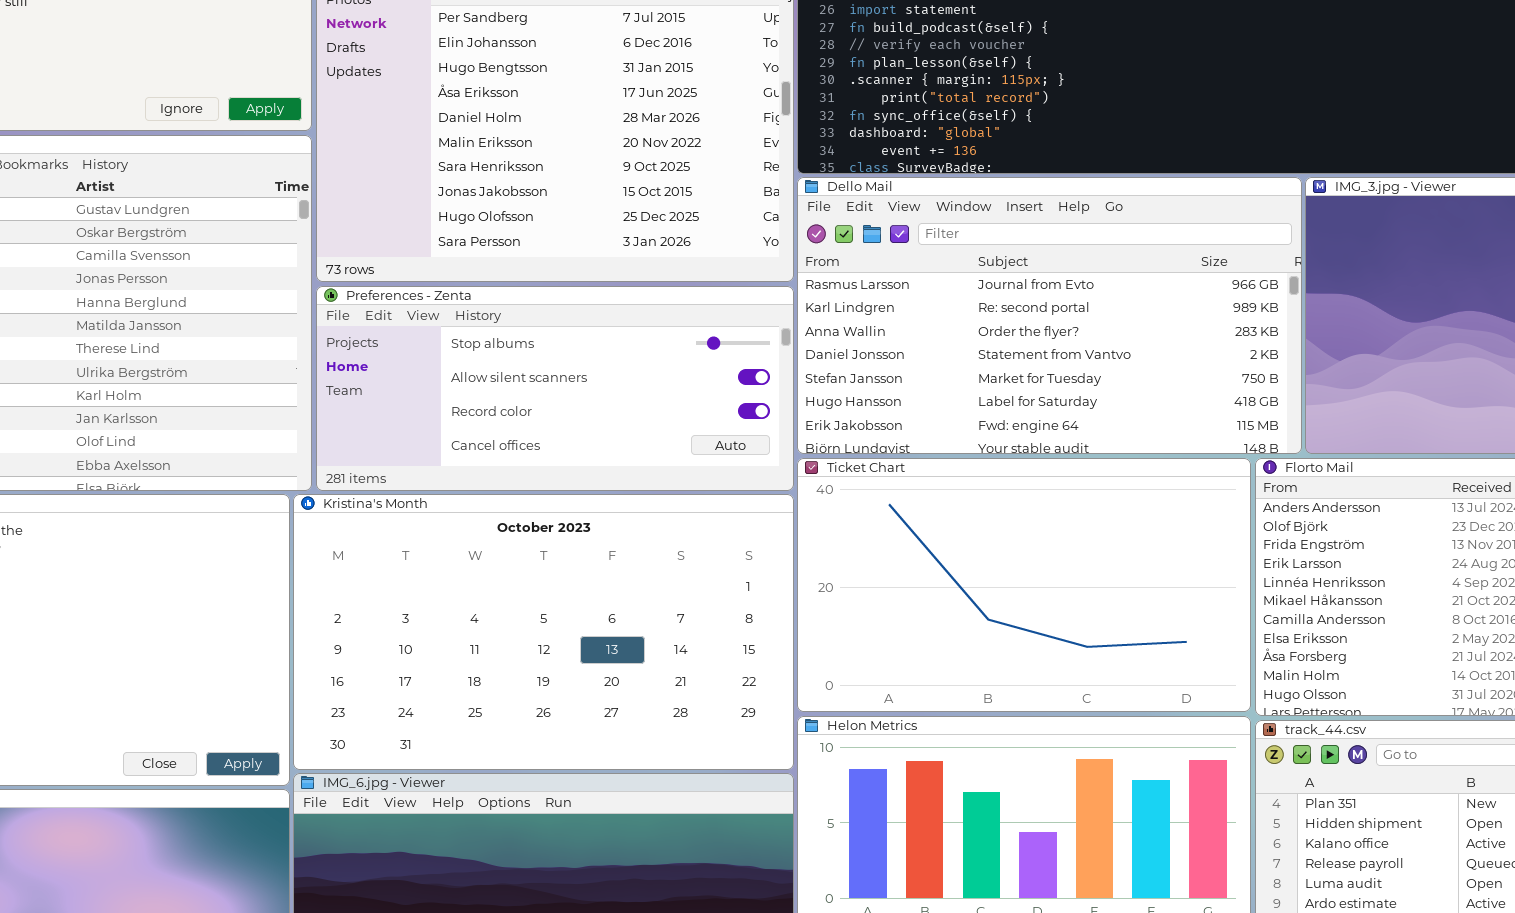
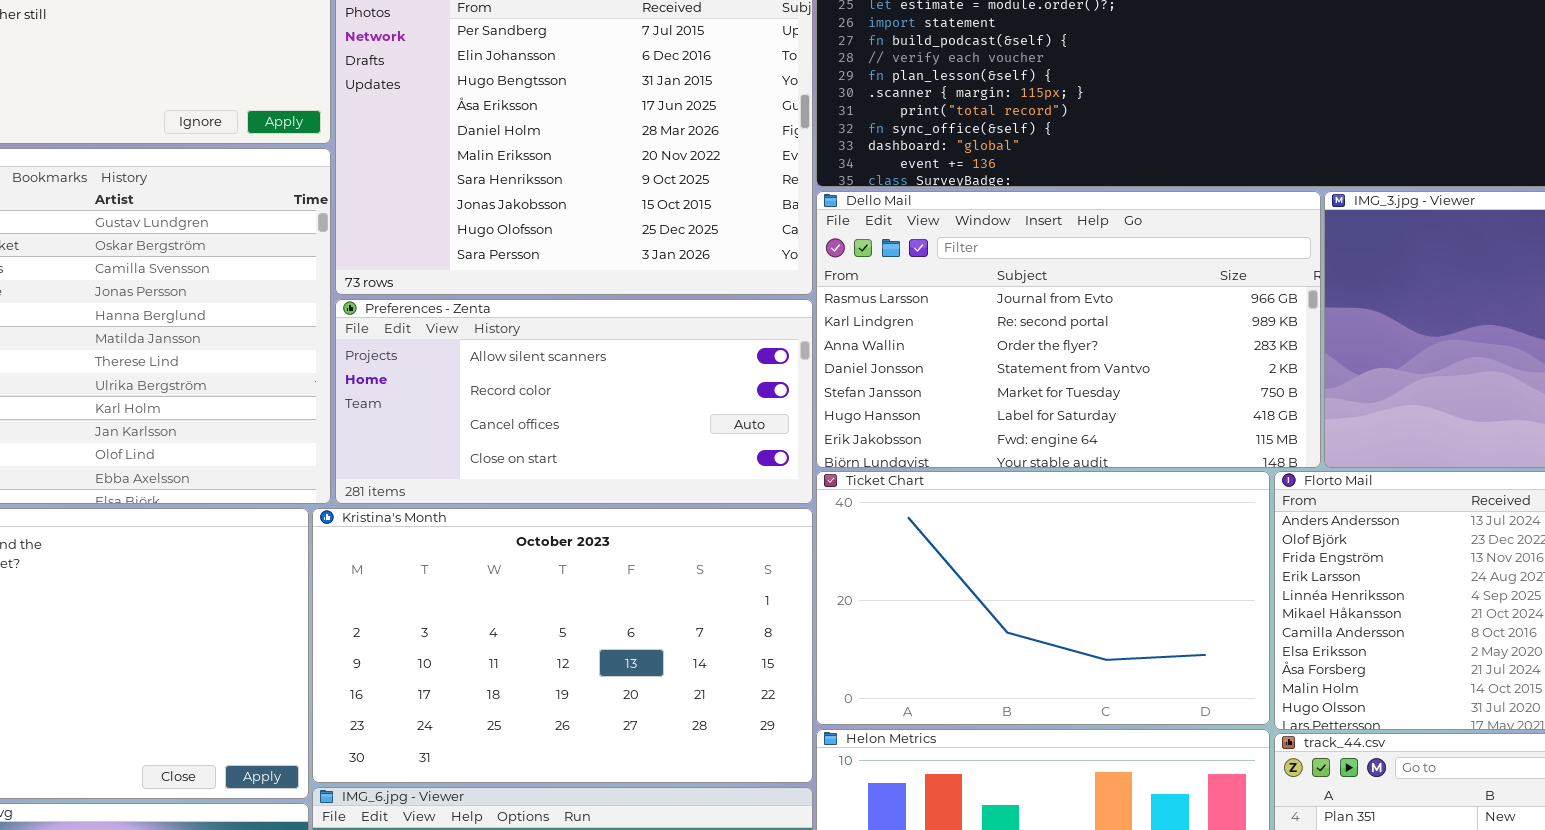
Preferences - Zenta: [316,286,794,491] -> [335,299,813,504], scrolled down 1 row

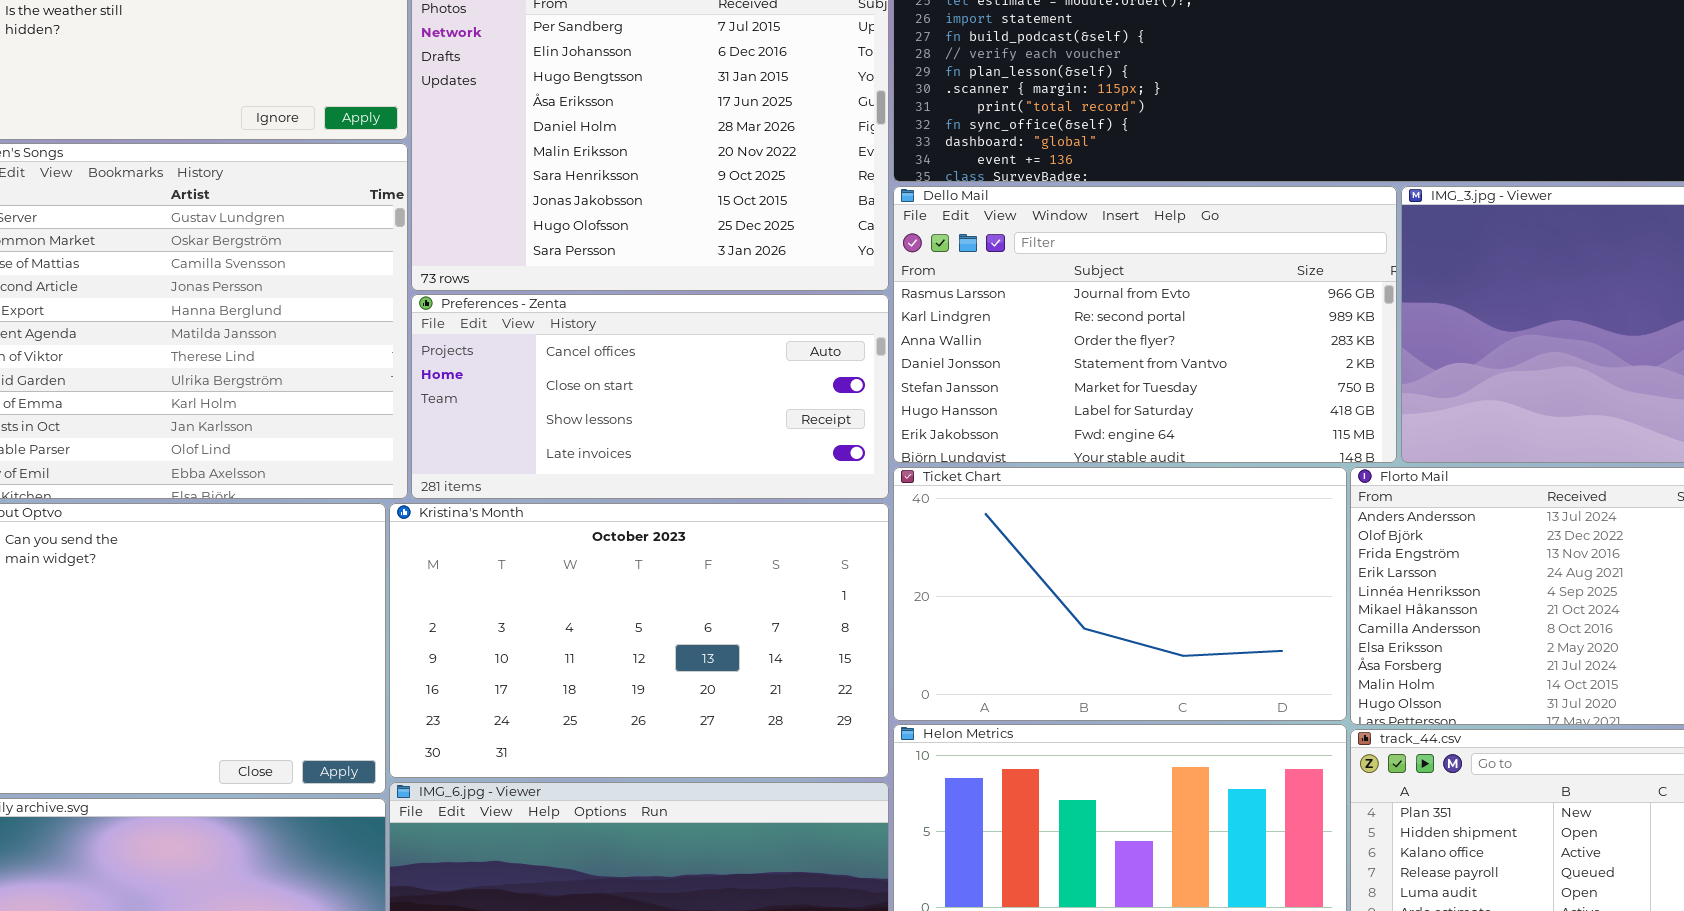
Preferences - Zenta: [335,299,813,504] -> [411,294,889,499], scrolled down 2 rows

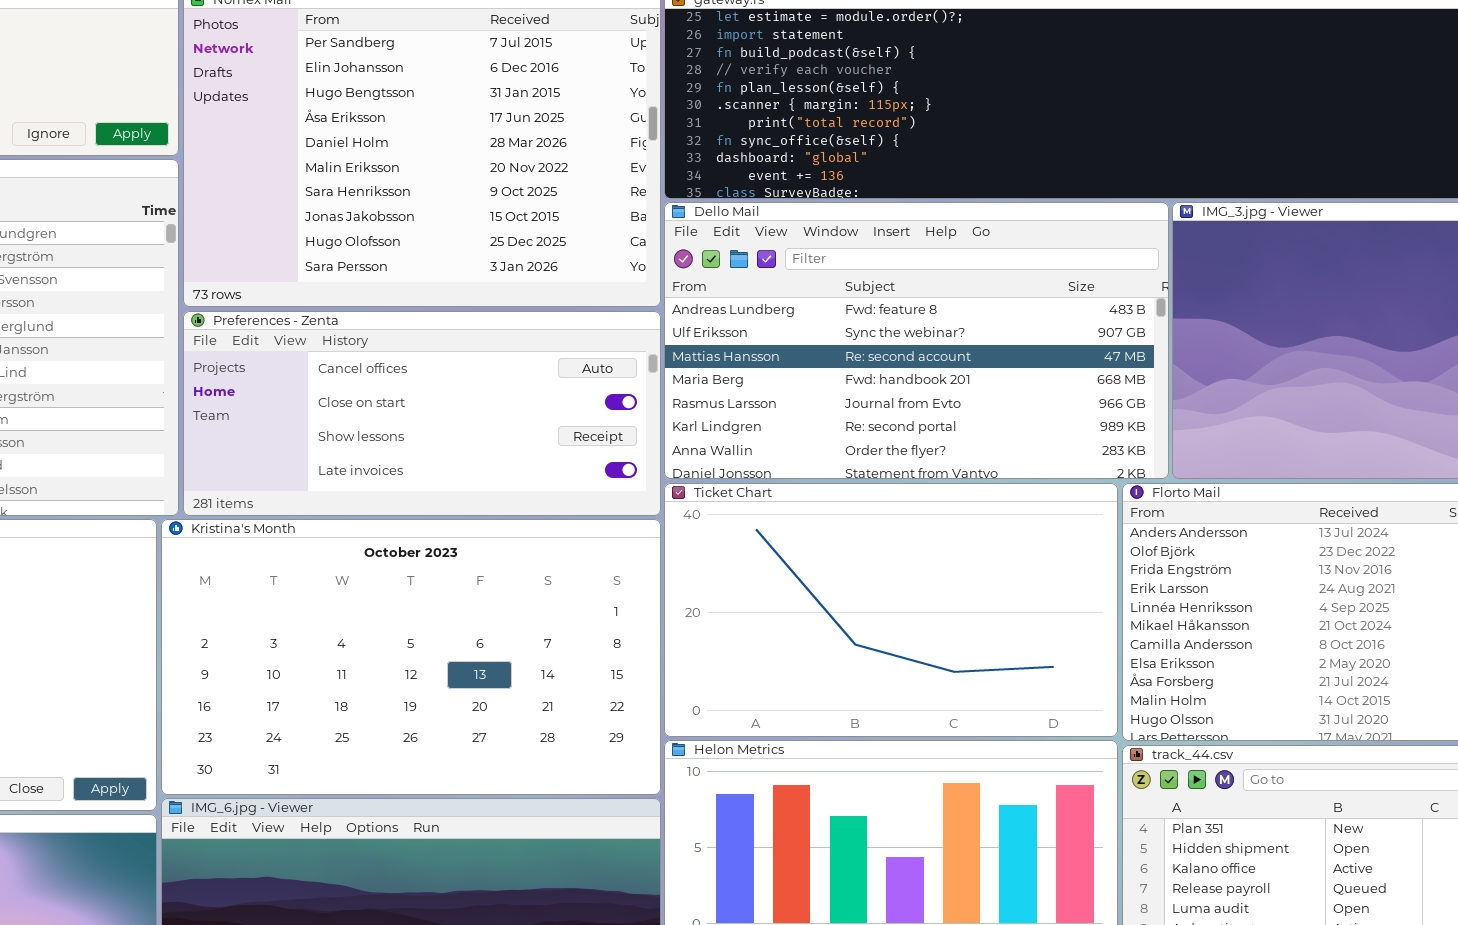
Dello Mail: [893,186,1397,463] -> [664,202,1169,479], scrolled up 4 rows

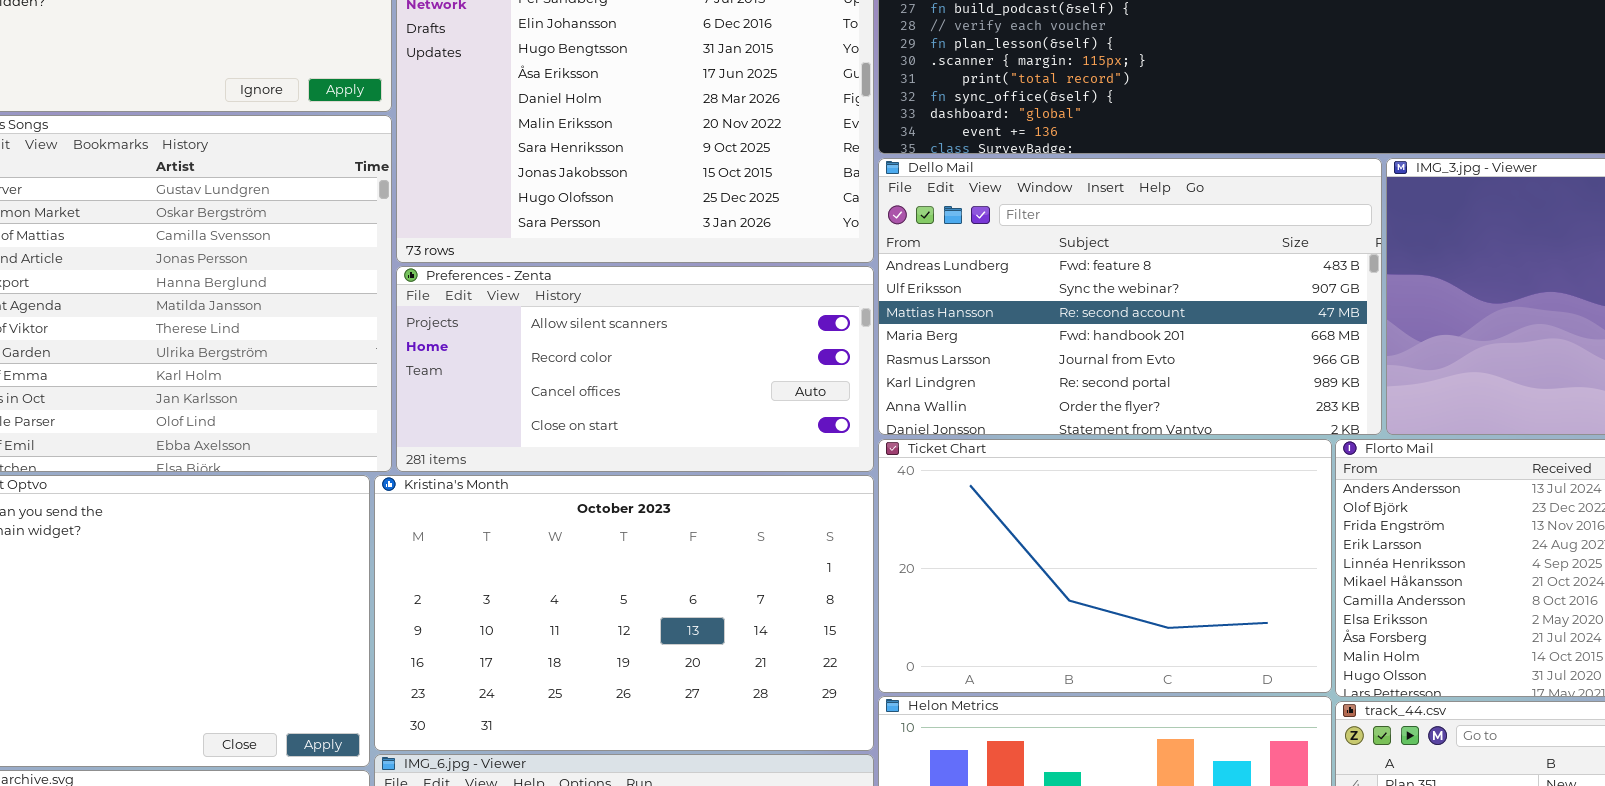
Preferences - Zenta: [183,311,661,516] -> [396,266,874,472], scrolled up 2 rows

